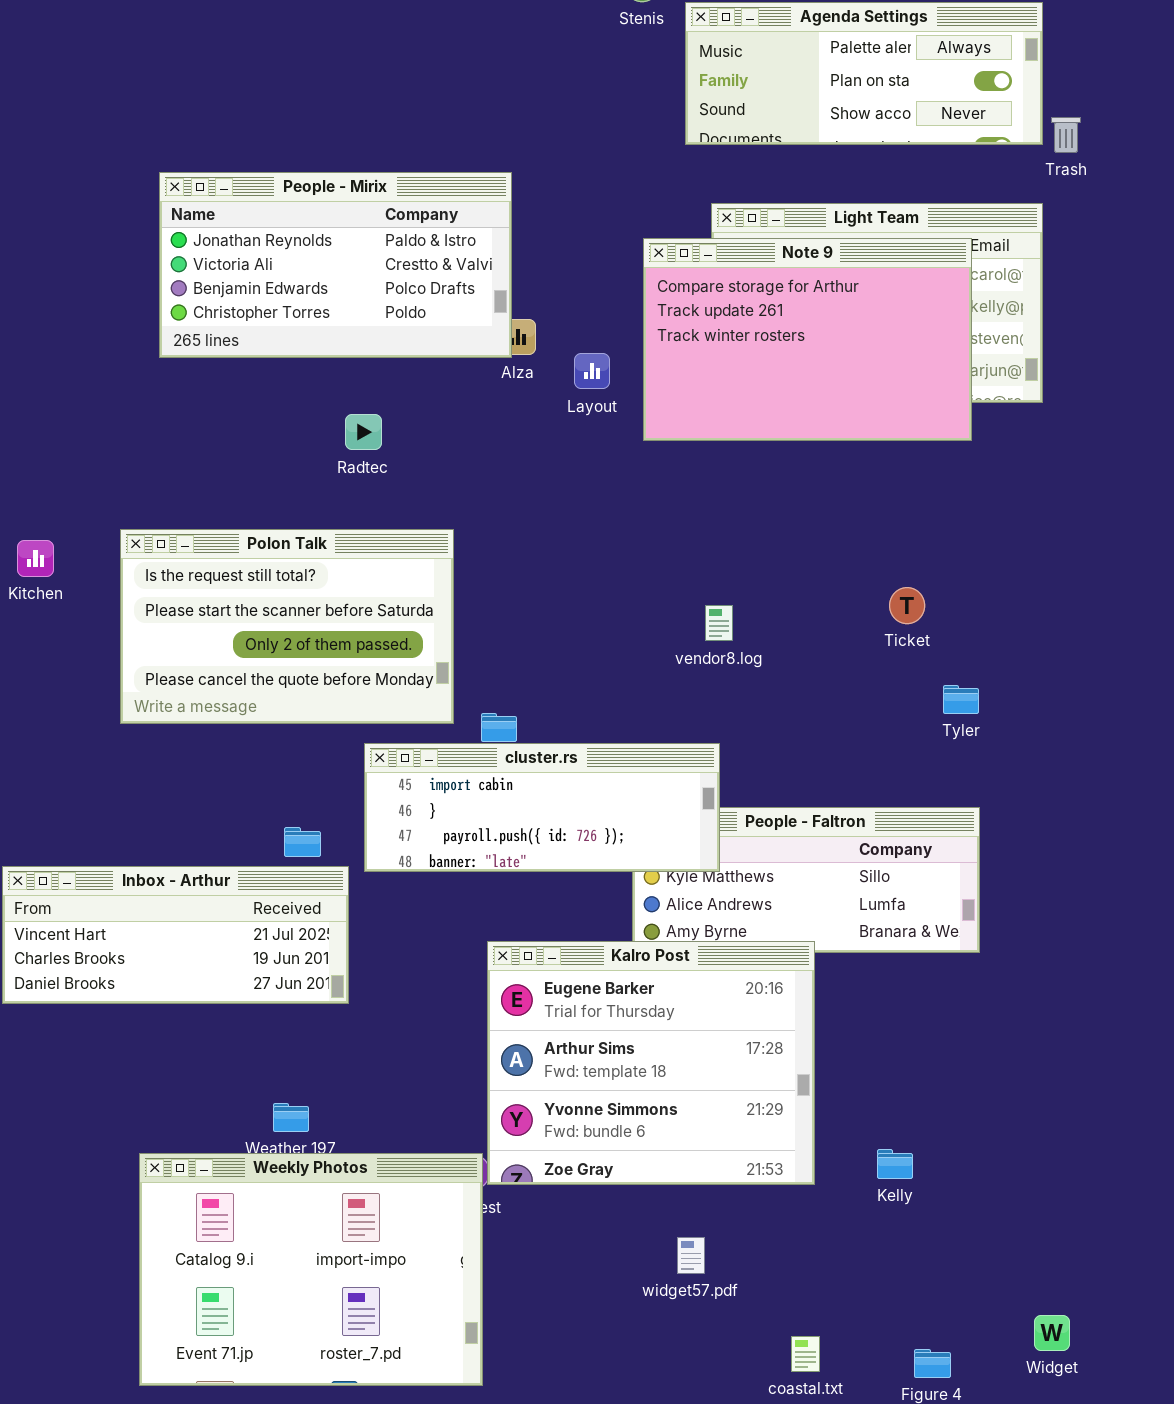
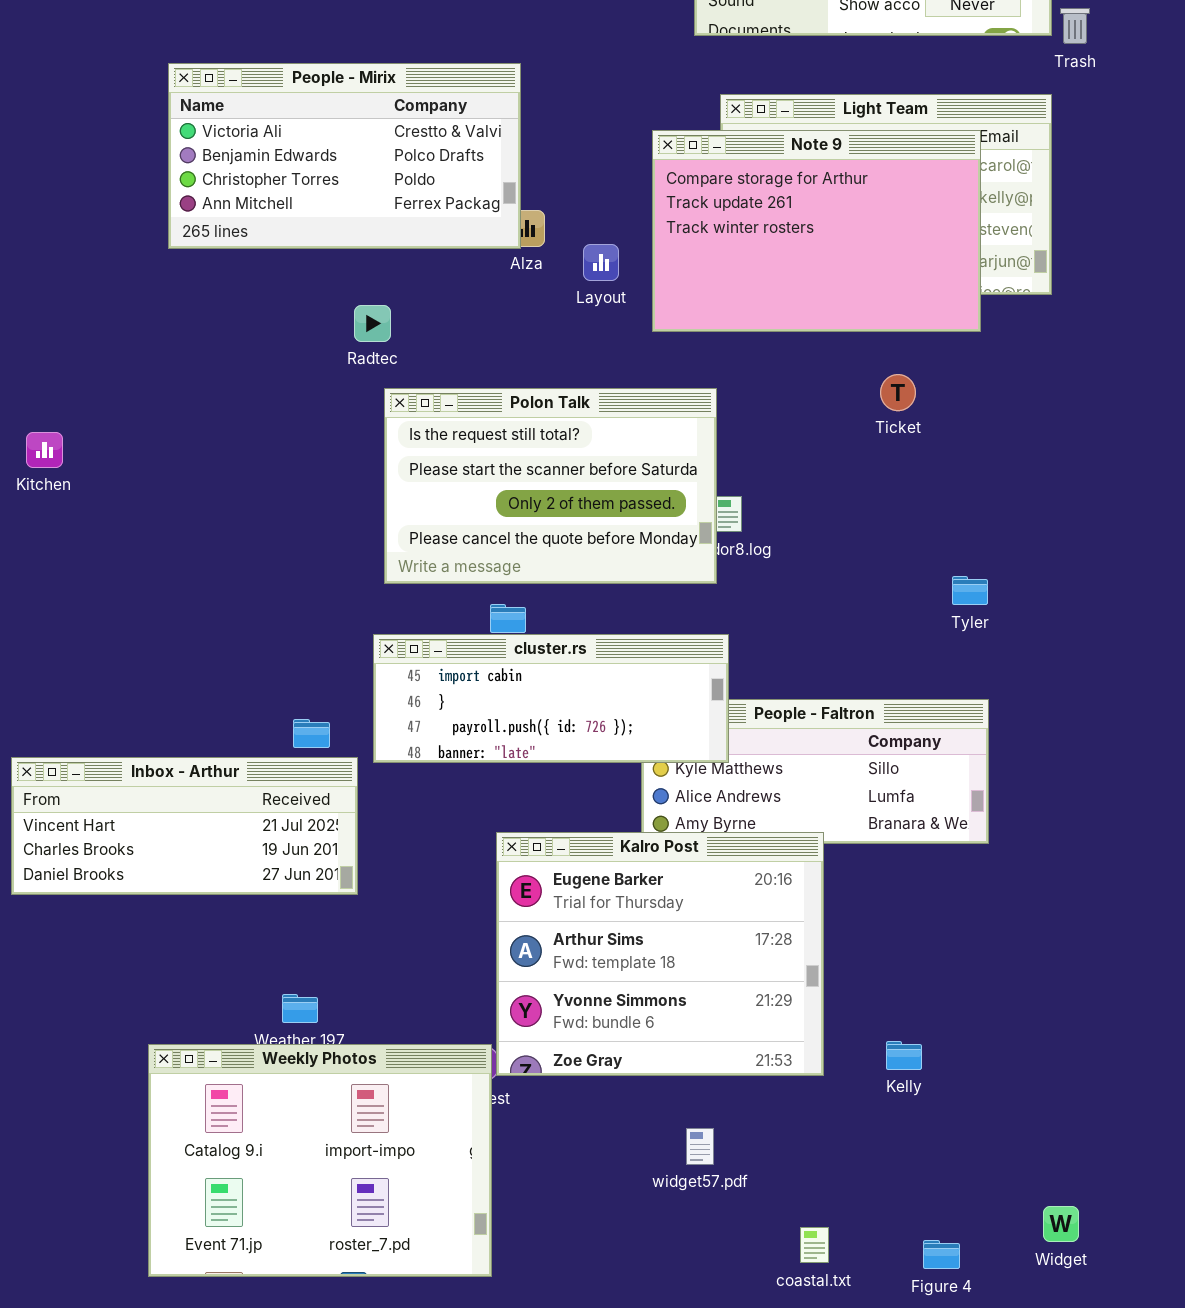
People - Mirix: [159,172,512,358] -> [168,63,521,249], scrolled down 1 row
Polon Talk: [120,529,454,724] -> [384,388,717,584], moved
Ticket: [889,587,925,624] -> [880,374,916,411], moved

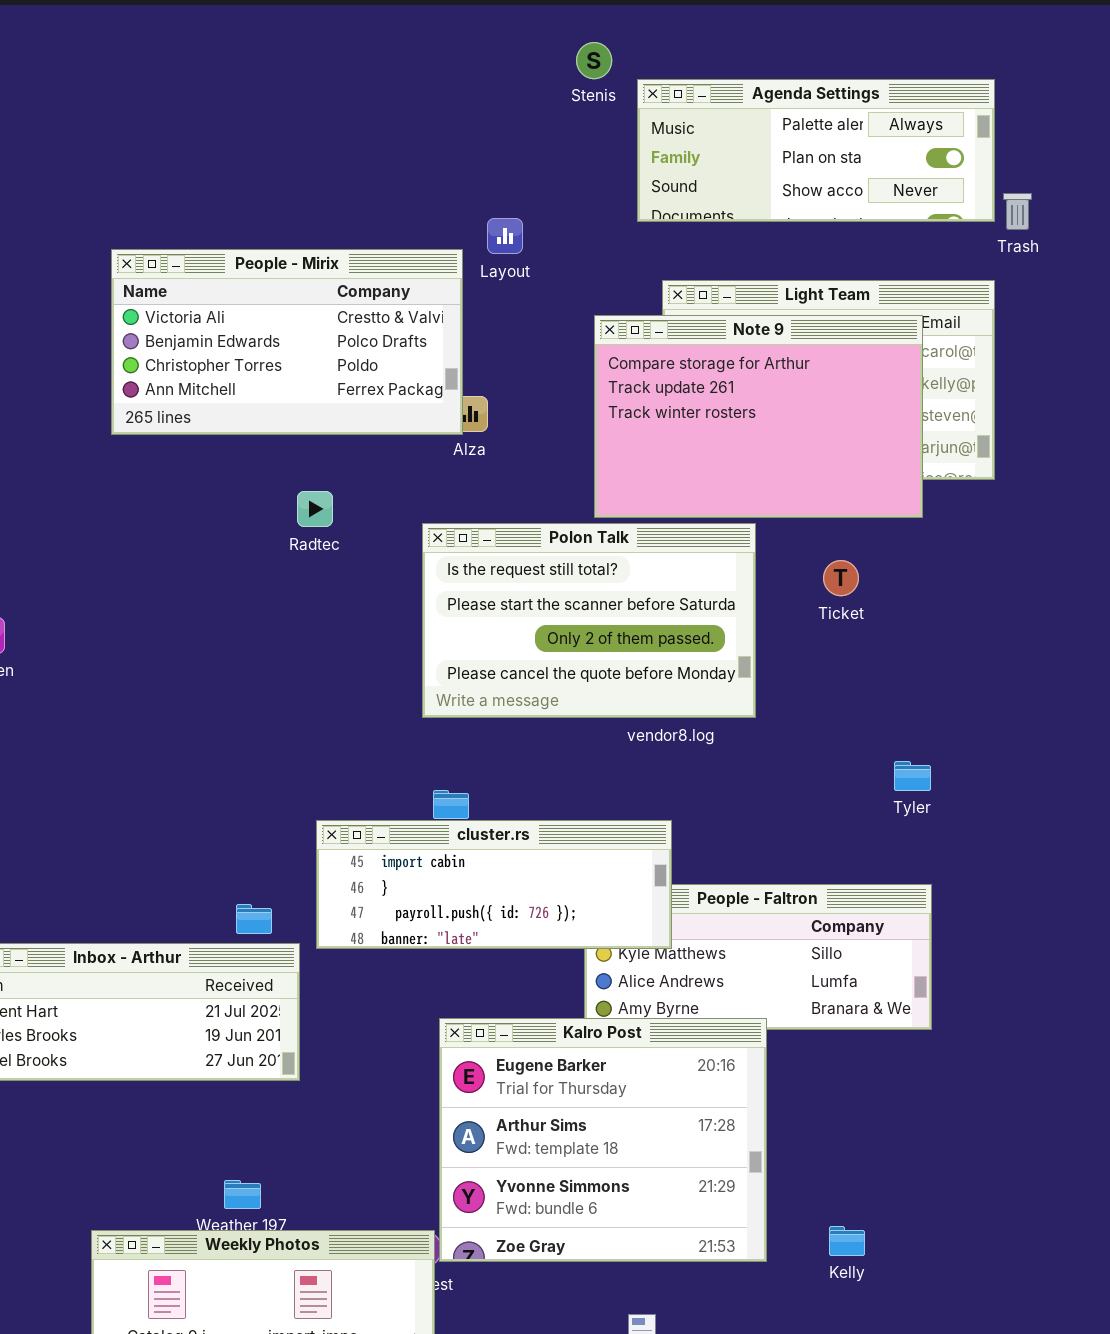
Layout: [583,244,619,281] -> [487,218,523,254], moved
Polon Talk: [384,388,717,584] -> [422,523,756,718], moved

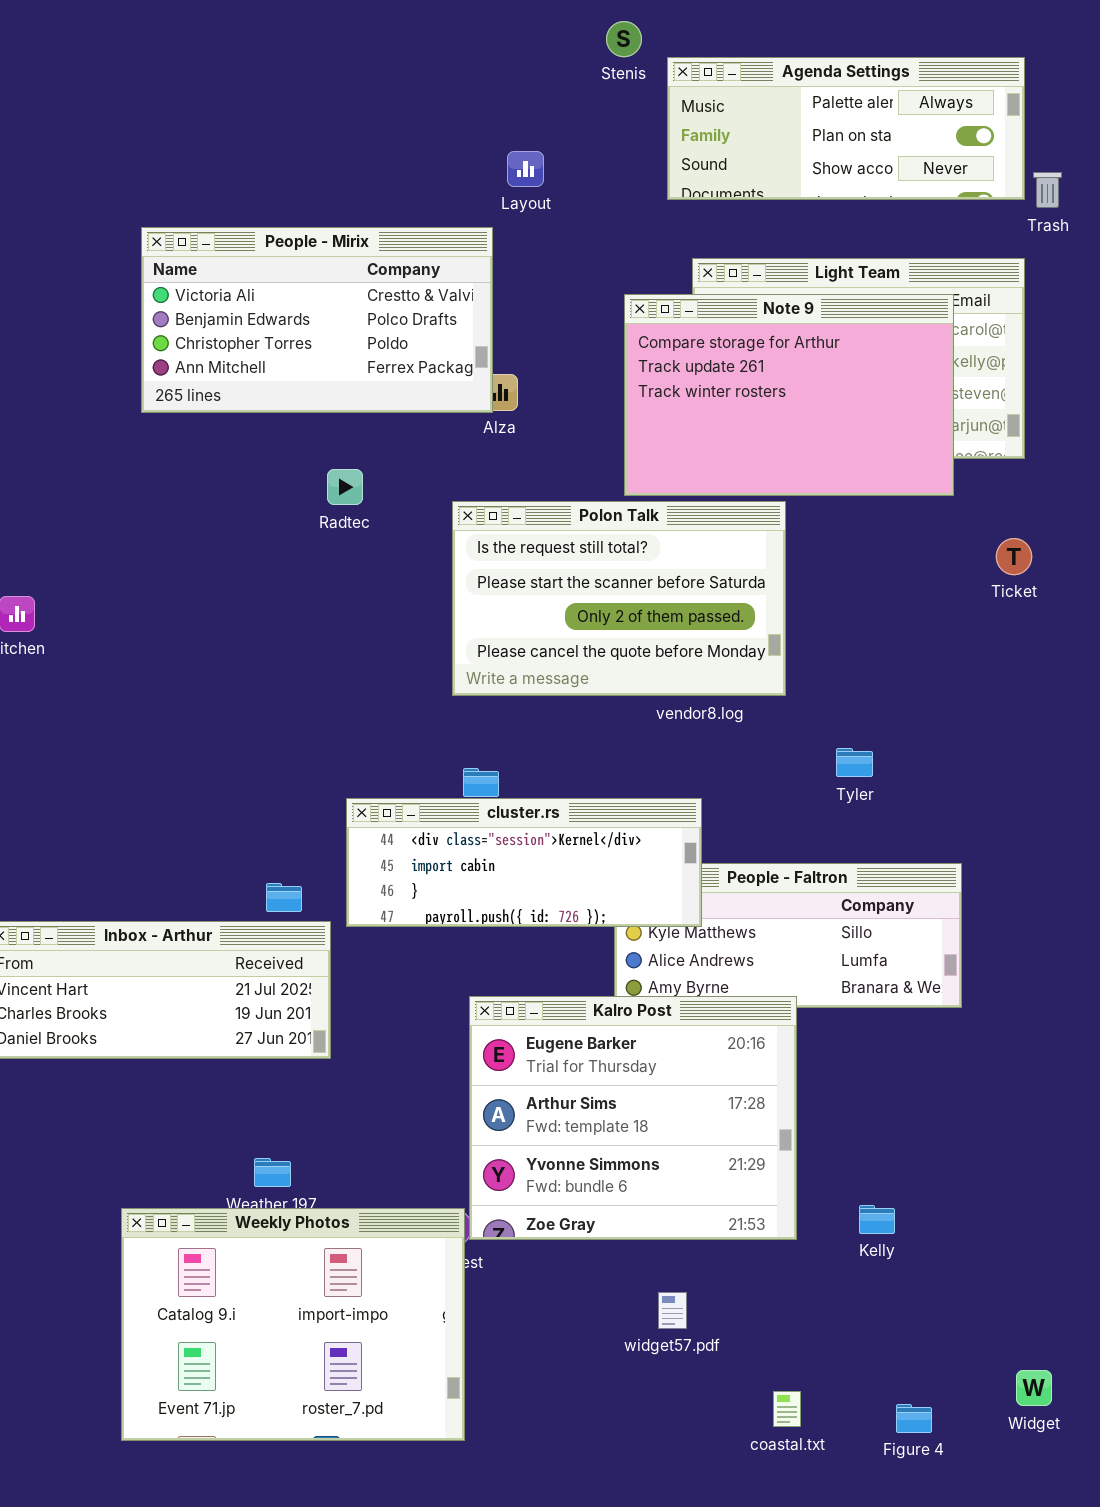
Layout: [487,218,523,254] -> [507,151,544,187], moved
Ticket: [823,560,859,596] -> [996,538,1032,575], moved
Tyler: [894,761,931,791] -> [836,748,873,777], moved
cluster.rs: [316,820,672,949] -> [346,798,702,927], scrolled up 1 row

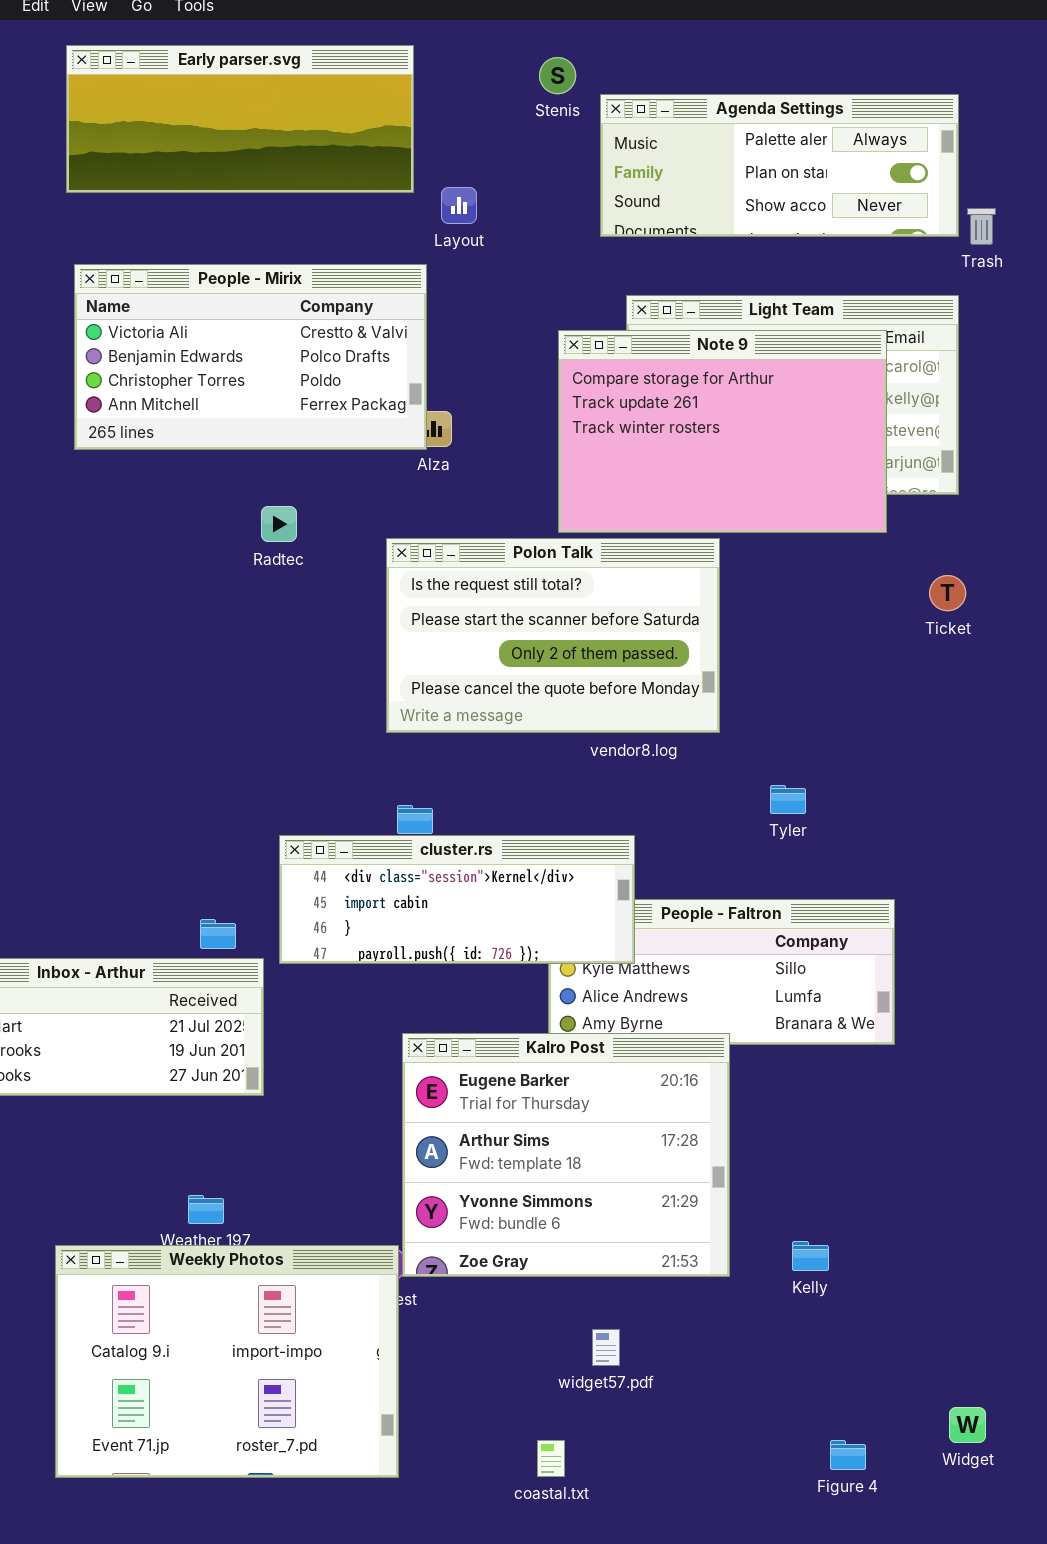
Early parser.svg: none -> [66,45,414,193], opened
coastal.txt: [773,1391,801,1427] -> [537,1440,565,1477], moved

